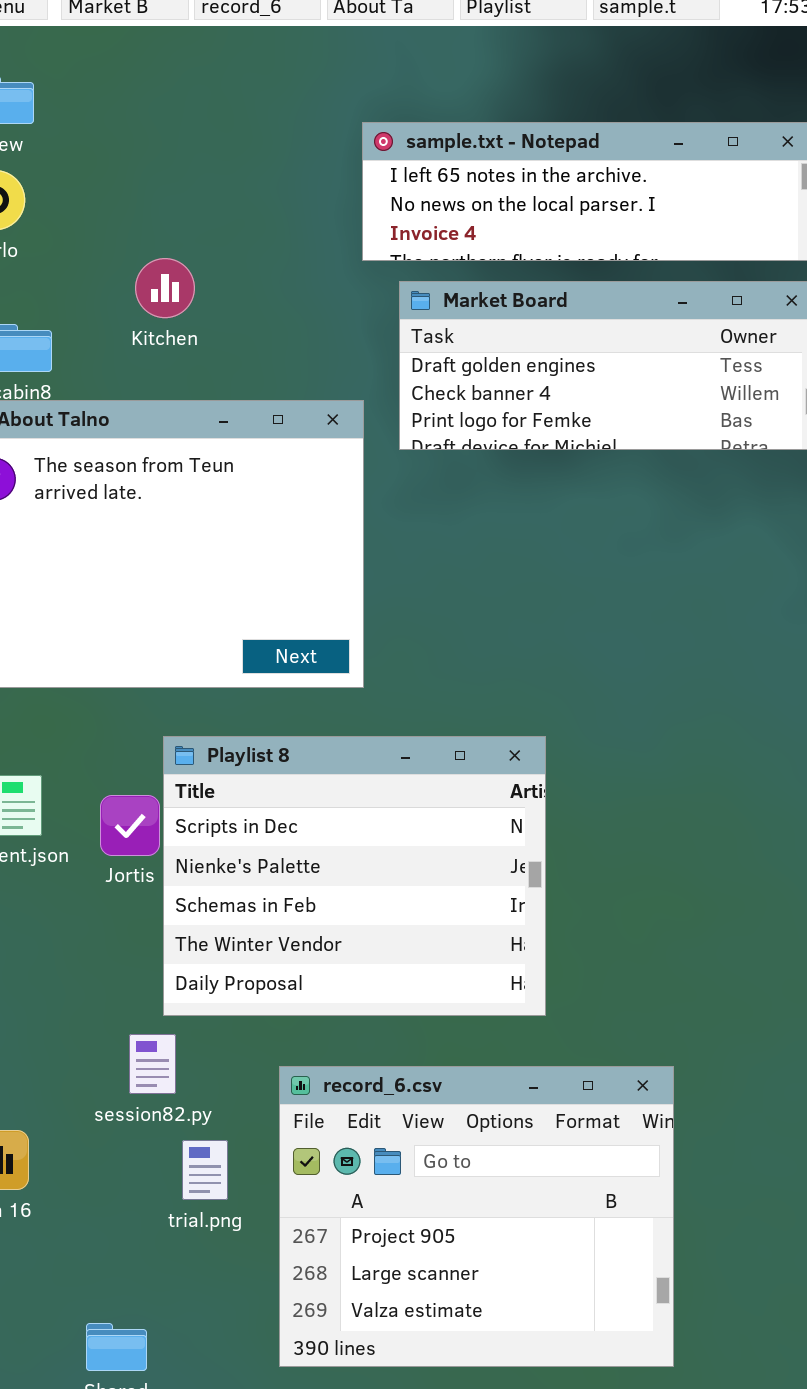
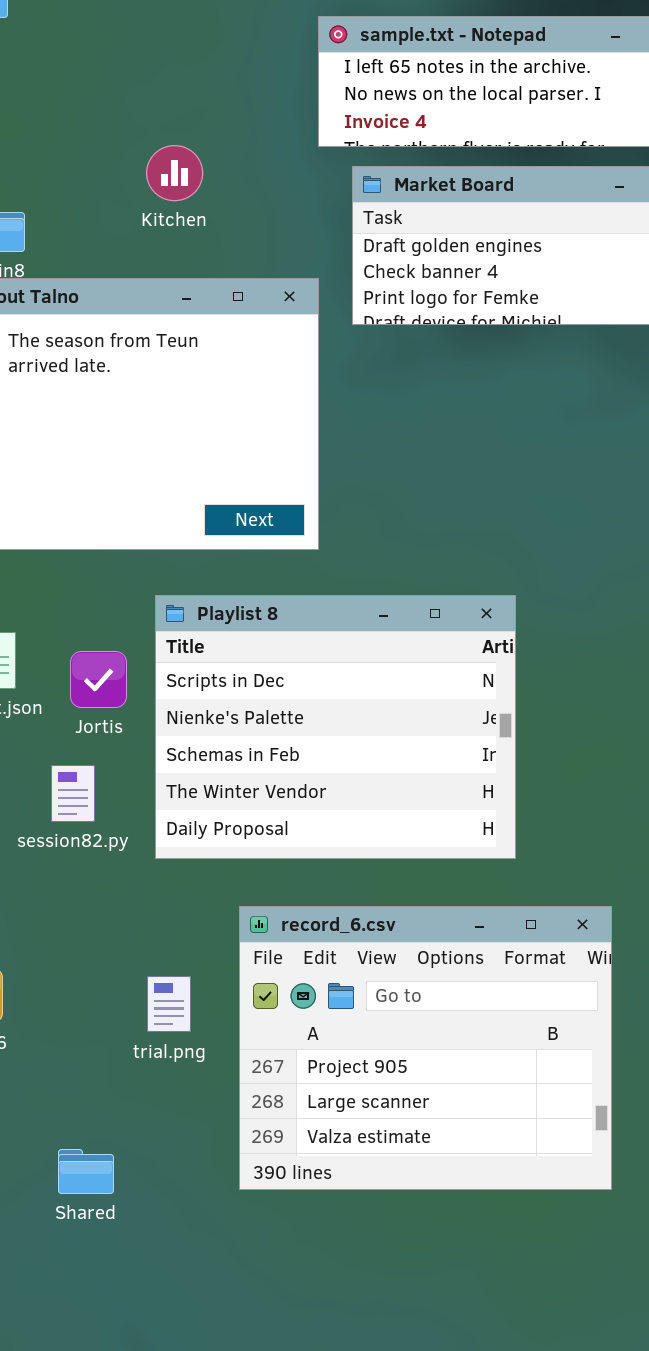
Kitchen: [135,258,195,318] -> [146,145,203,201], moved
Playlist 8: [163,736,546,1016] -> [155,595,516,859], moved
session82.py: [129,1034,176,1094] -> [51,765,95,822], moved

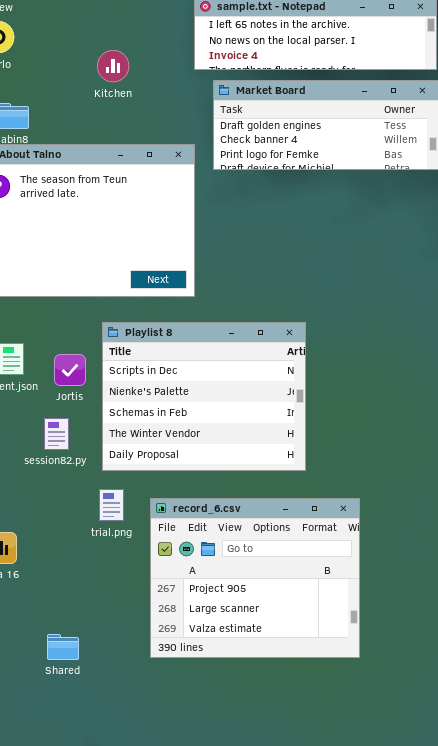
Kitchen: [146,145,203,201] -> [97,50,129,82], moved
trial.png: [147,976,191,1032] -> [99,489,124,521], moved

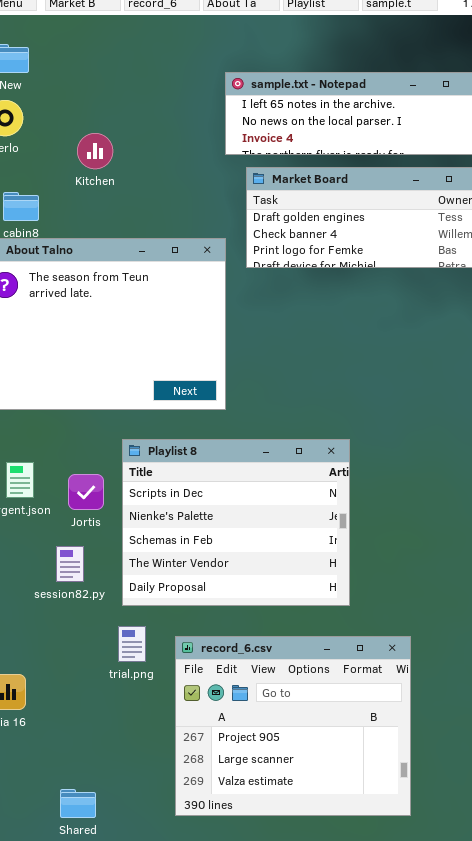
Kitchen: [97,50,129,82] -> [77,133,113,169], moved

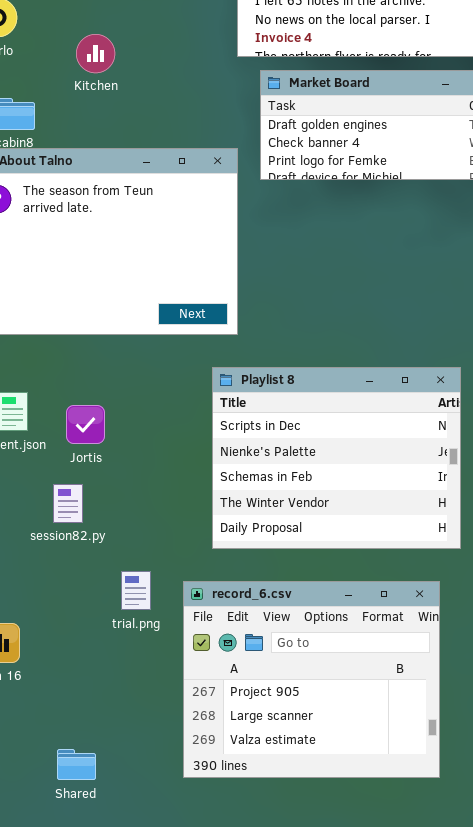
Playlist 8: [122,439,350,606] -> [212,367,461,549], moved

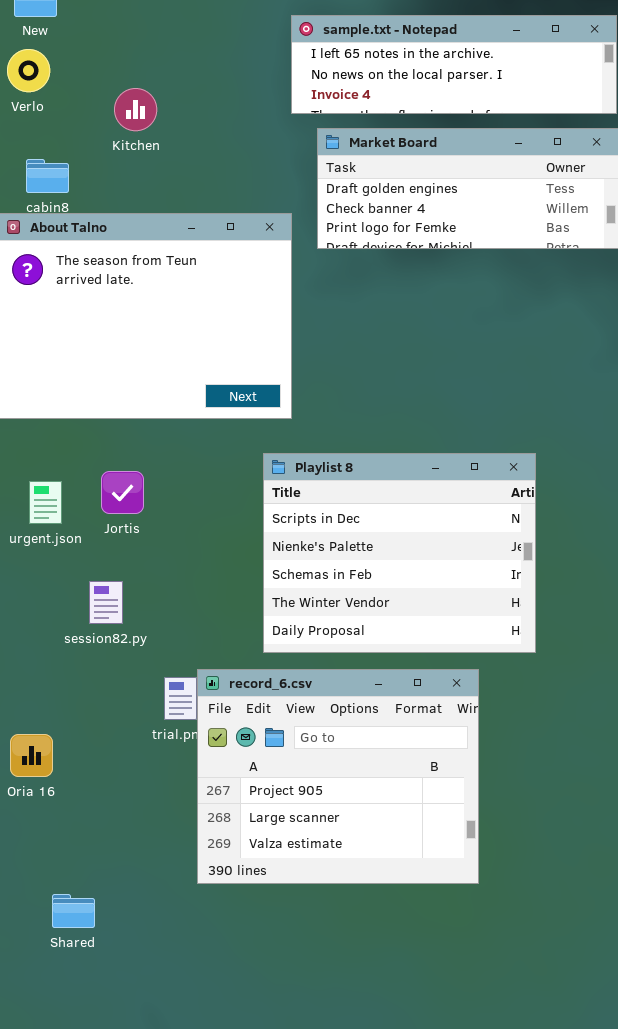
Jortis: [66,405,105,444] -> [101,471,144,514], moved
record_6.csv: [183,581,440,778] -> [197,669,479,884], moved
Shared: [57,749,96,780] -> [52,894,95,928], moved

